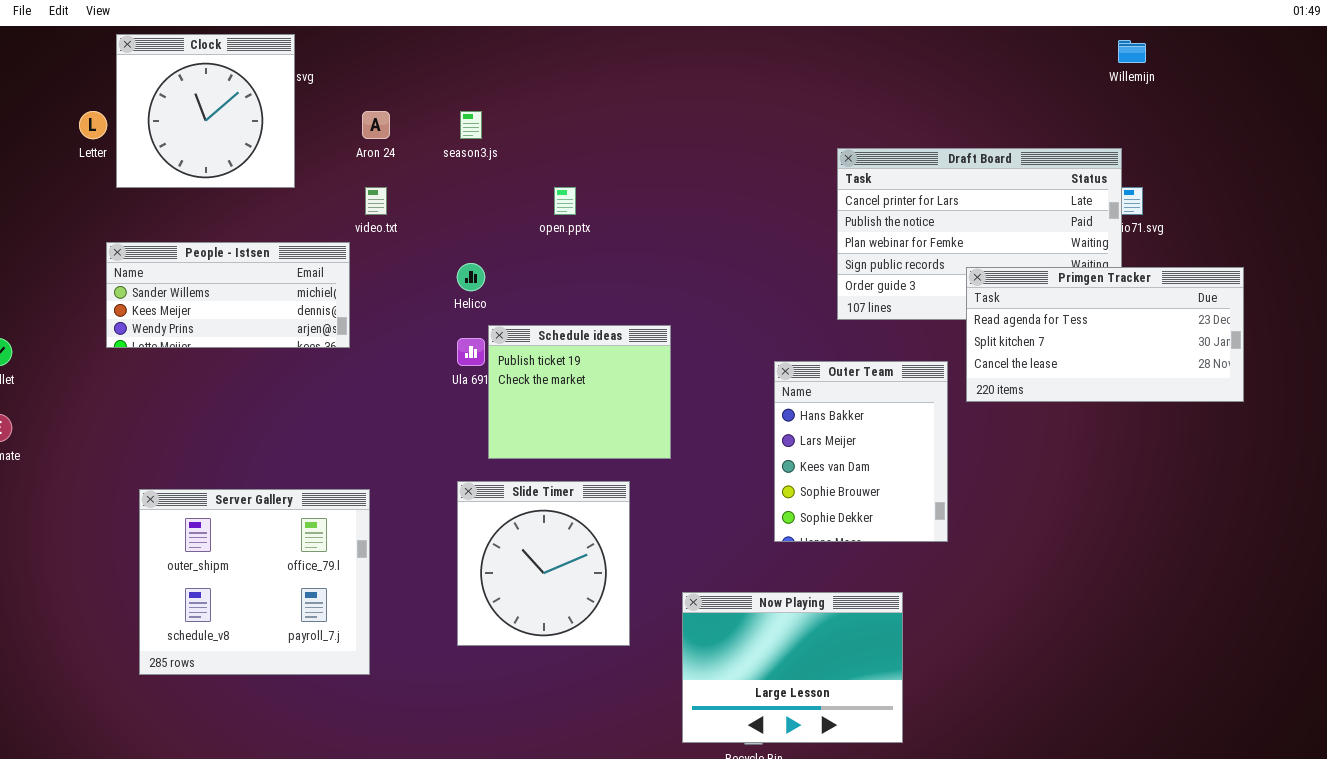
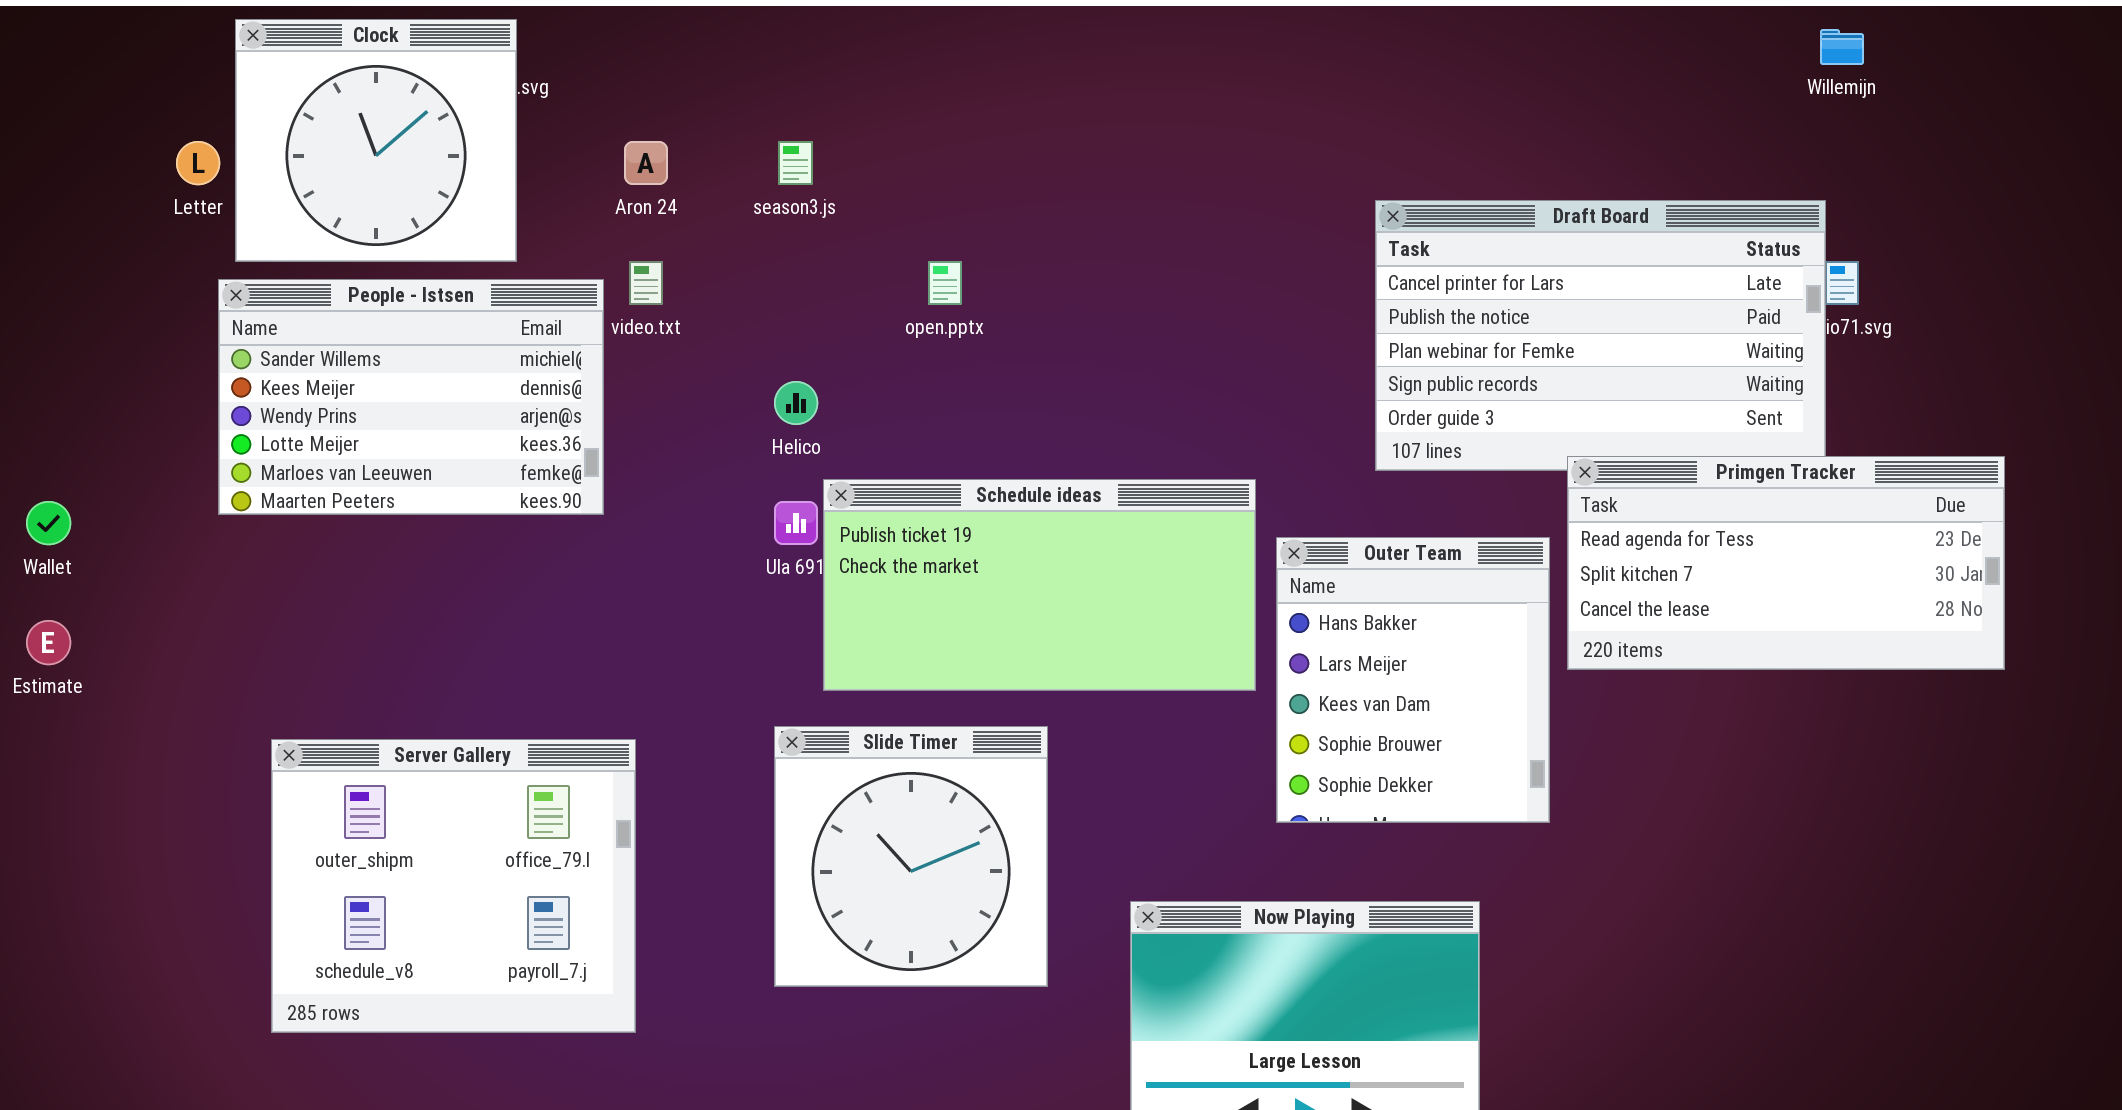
People - Istsen: [106,242,350,348] -> [218,279,604,515], resized
Primgen Tracker: [966,267,1244,402] -> [1567,456,2005,670], moved
Schedule ideas: [488,325,671,459] -> [823,479,1256,691], resized

